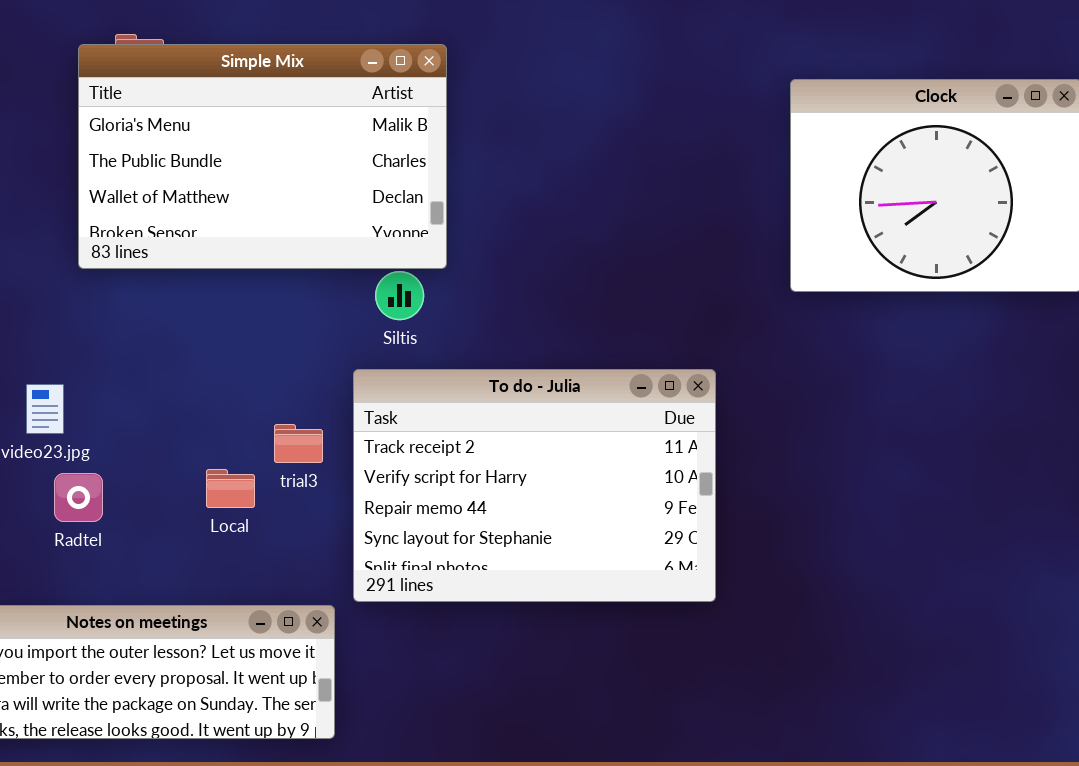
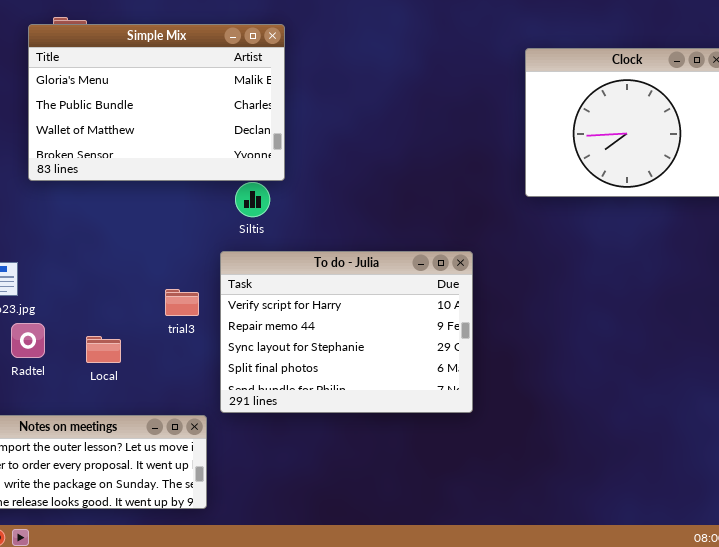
To do - Julia: [353,369,716,602] -> [220,251,473,413], scrolled down 1 row
Local: [206,469,255,508] -> [86,336,121,363], moved

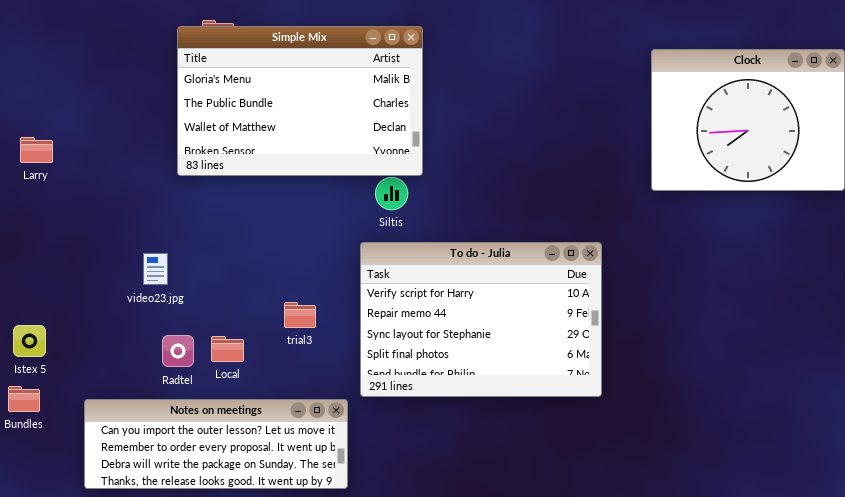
trial3: [165,289,199,316] -> [284,302,316,328], moved
Radtel: [11,323,45,358] -> [162,335,194,367], moved
Local: [86,336,121,363] -> [211,336,244,362], moved

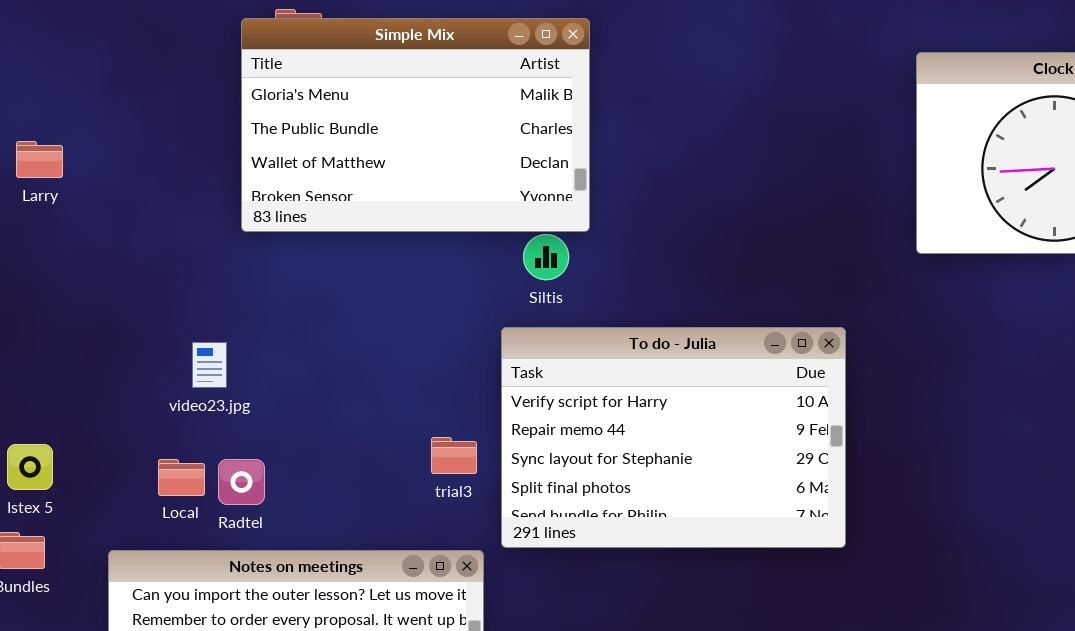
Larry: [20,137,53,163] -> [16,141,63,178], moved
trial3: [284,302,316,328] -> [431,437,477,474], moved
Local: [211,336,244,362] -> [158,459,205,496], moved

